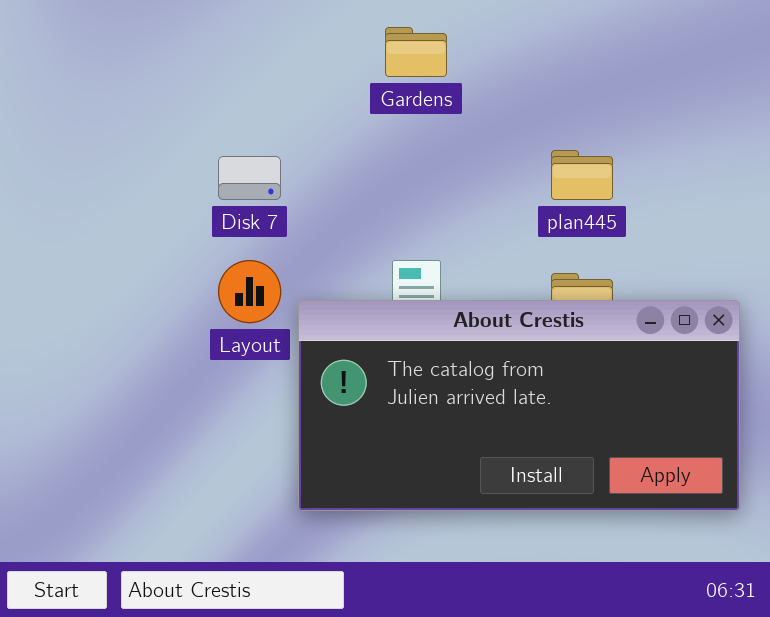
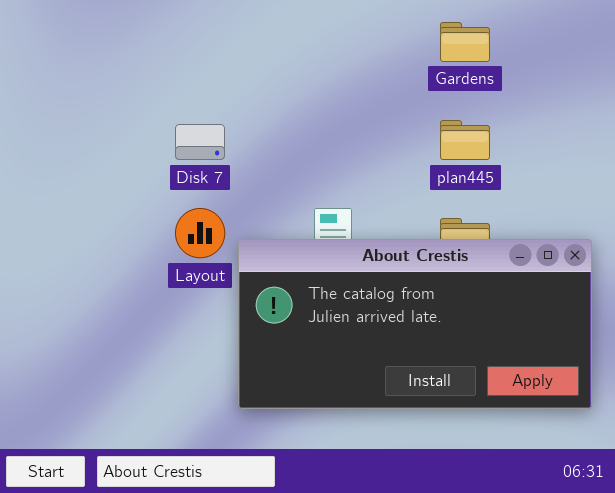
Gardens: [385,27,447,77] -> [440,22,490,62], moved

